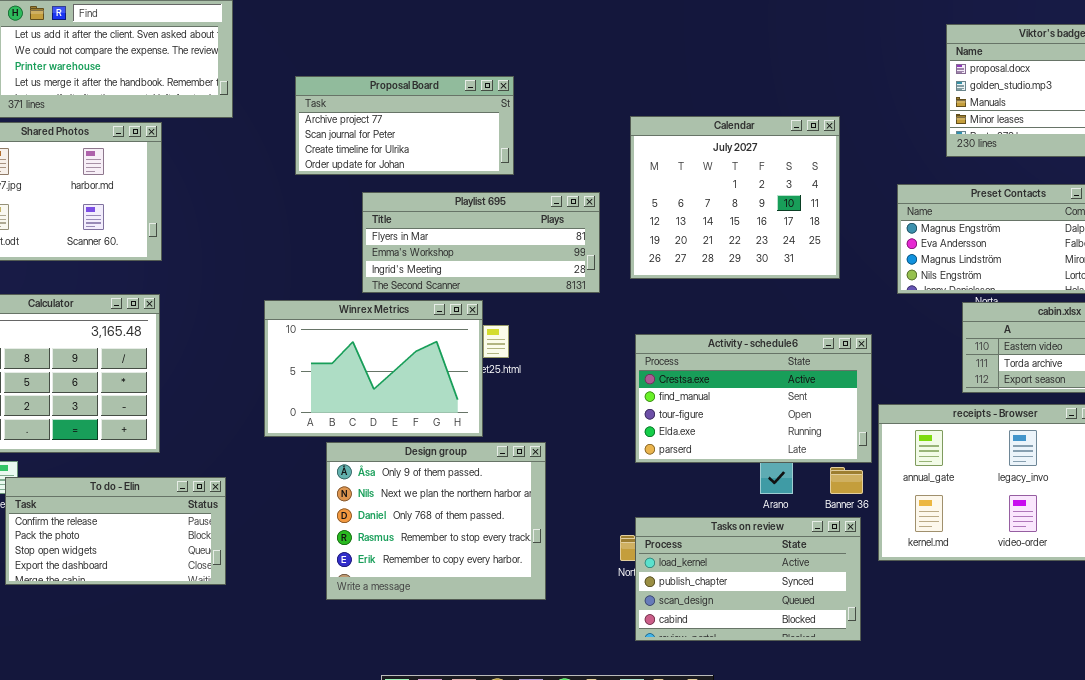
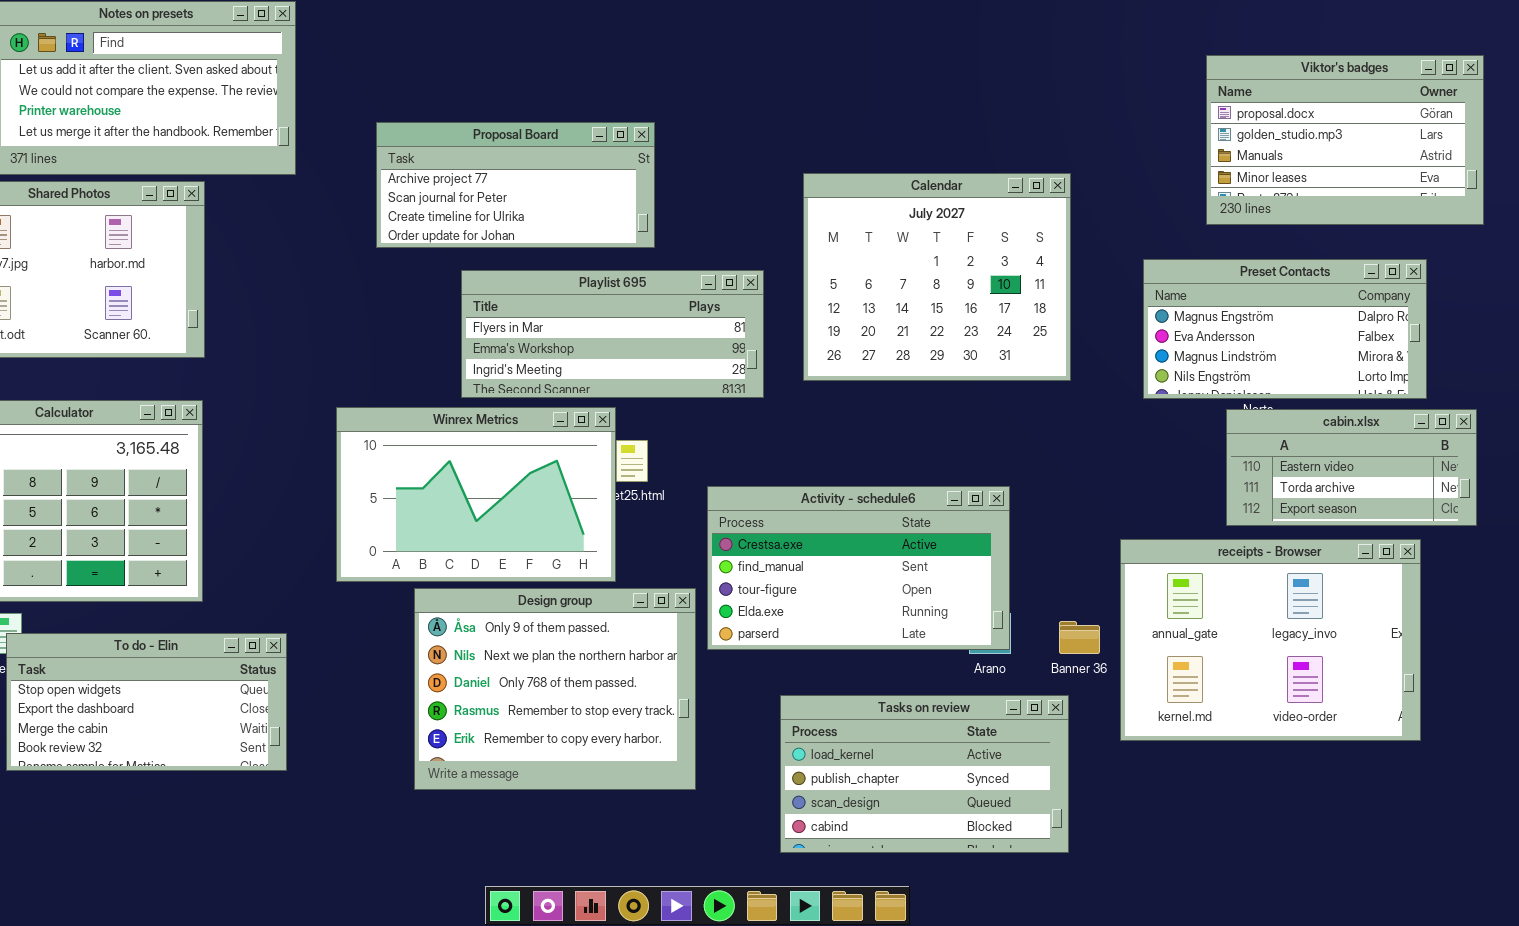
Activity - schedule6: [635,334,872,463] -> [707,486,1010,650], moved
To do - Elin: [5,477,226,585] -> [6,633,287,771], scrolled down 2 rows
Tasks on review: [635,517,861,641] -> [780,695,1069,853], moved

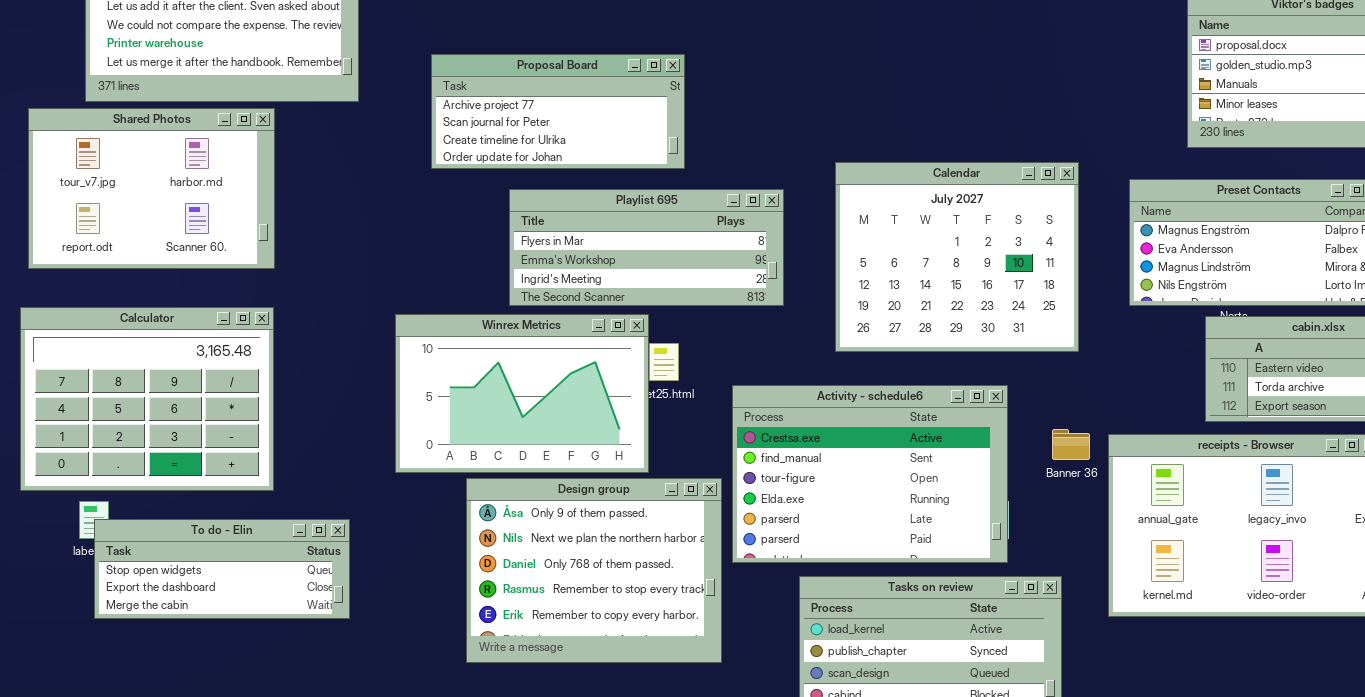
Calendar: [803,173,1071,381] -> [835,162,1079,352], moved
Activity - schedule6: [707,486,1010,650] -> [732,385,1008,563], resized
Banner 36: [1059,621,1100,654] -> [1052,429,1090,460], moved
To do - Elin: [6,633,287,771] -> [94,519,350,619], resized

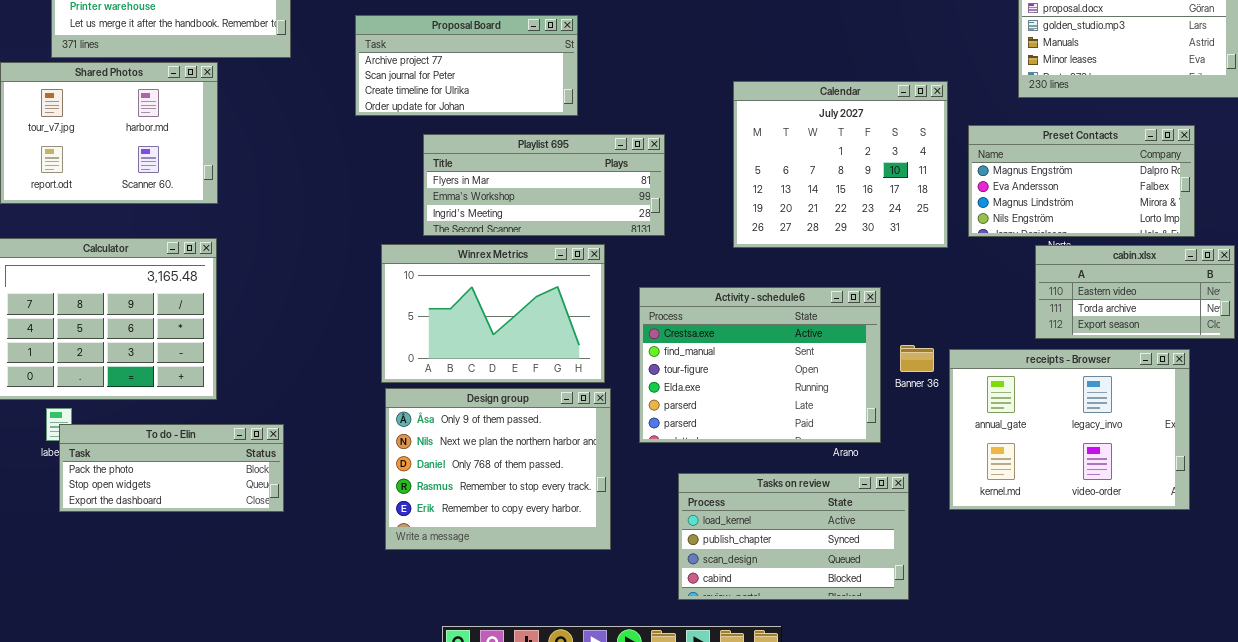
Calendar: [835,162,1079,352] -> [733,81,948,248], moved
Winrex Metrics: [395,314,649,473] -> [381,244,605,383], moved
Activity - schedule6: [732,385,1008,563] -> [639,287,881,443], moved
To do - Elin: [94,519,350,619] -> [59,424,284,512], scrolled up 1 row

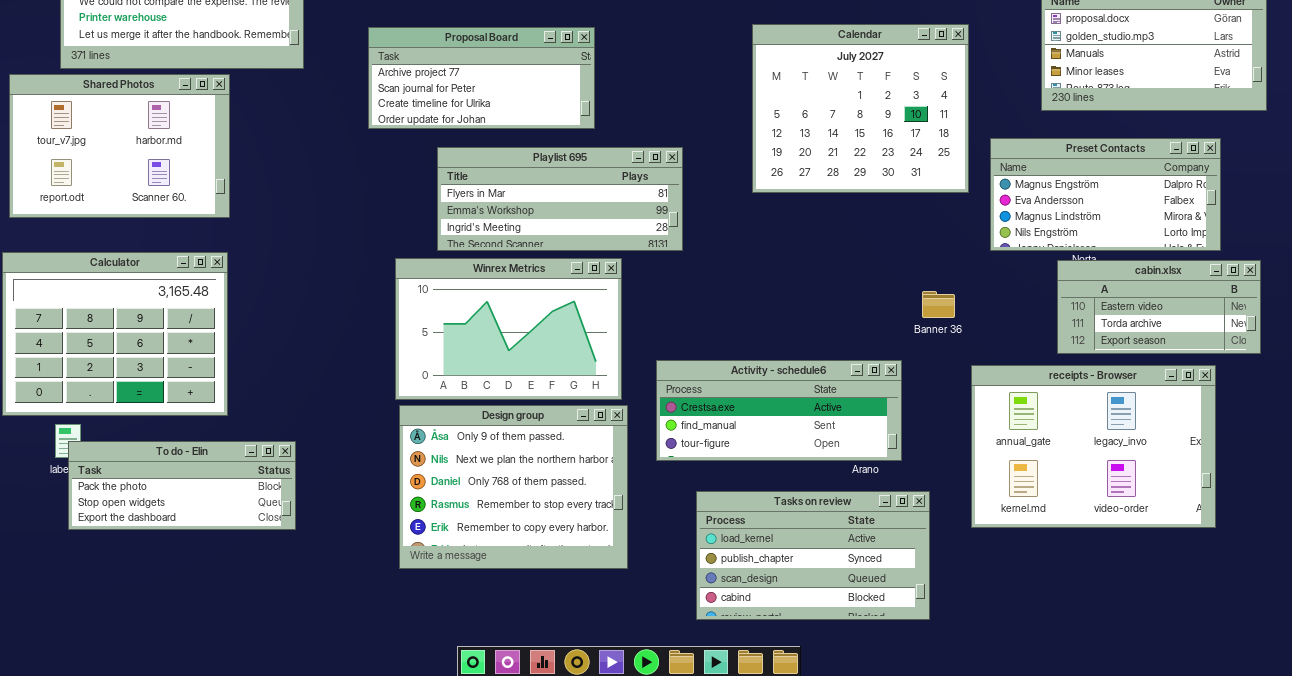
Calendar: [733,81,948,248] -> [752,24,969,193], moved
Activity - schedule6: [639,287,881,443] -> [656,360,902,461], resized
Banner 36: [900,345,934,372] -> [922,291,955,318], moved

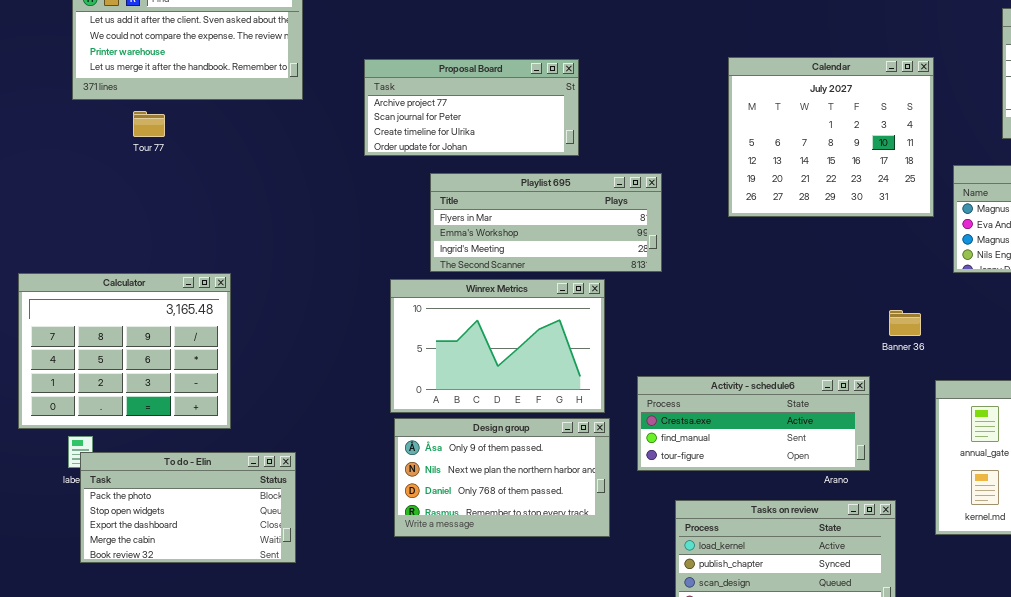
Shared Photos: [9,74,230,218] -> none, closed
Design group: [399,405,628,569] -> [394,418,610,537], resized
To do - Elin: [68,441,296,530] -> [80,452,296,563], resized

